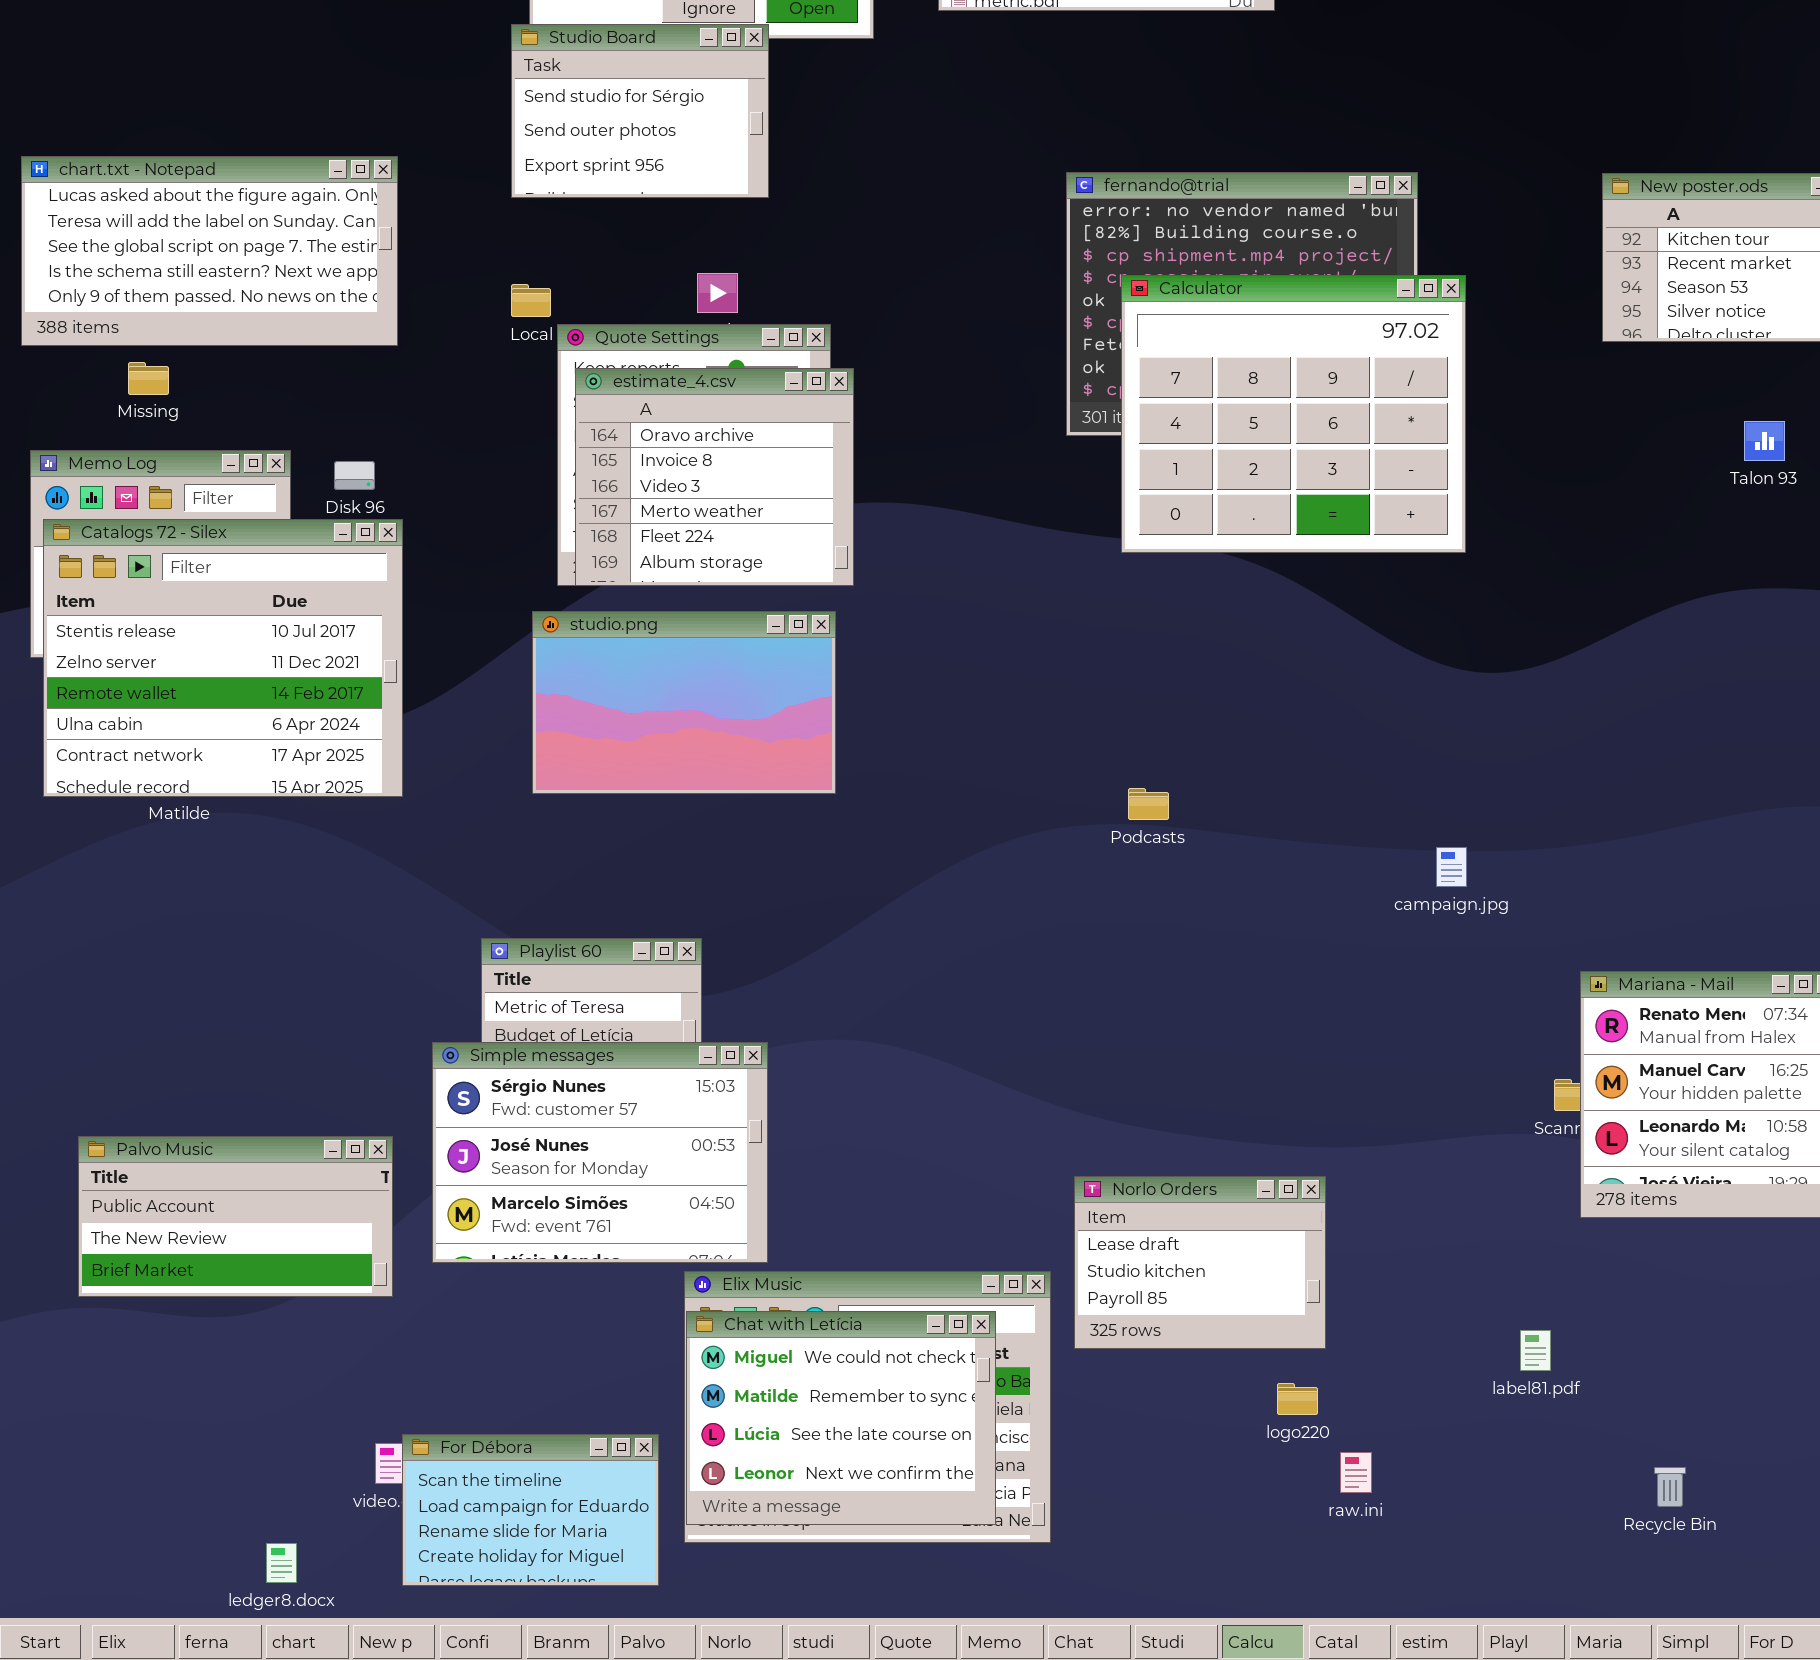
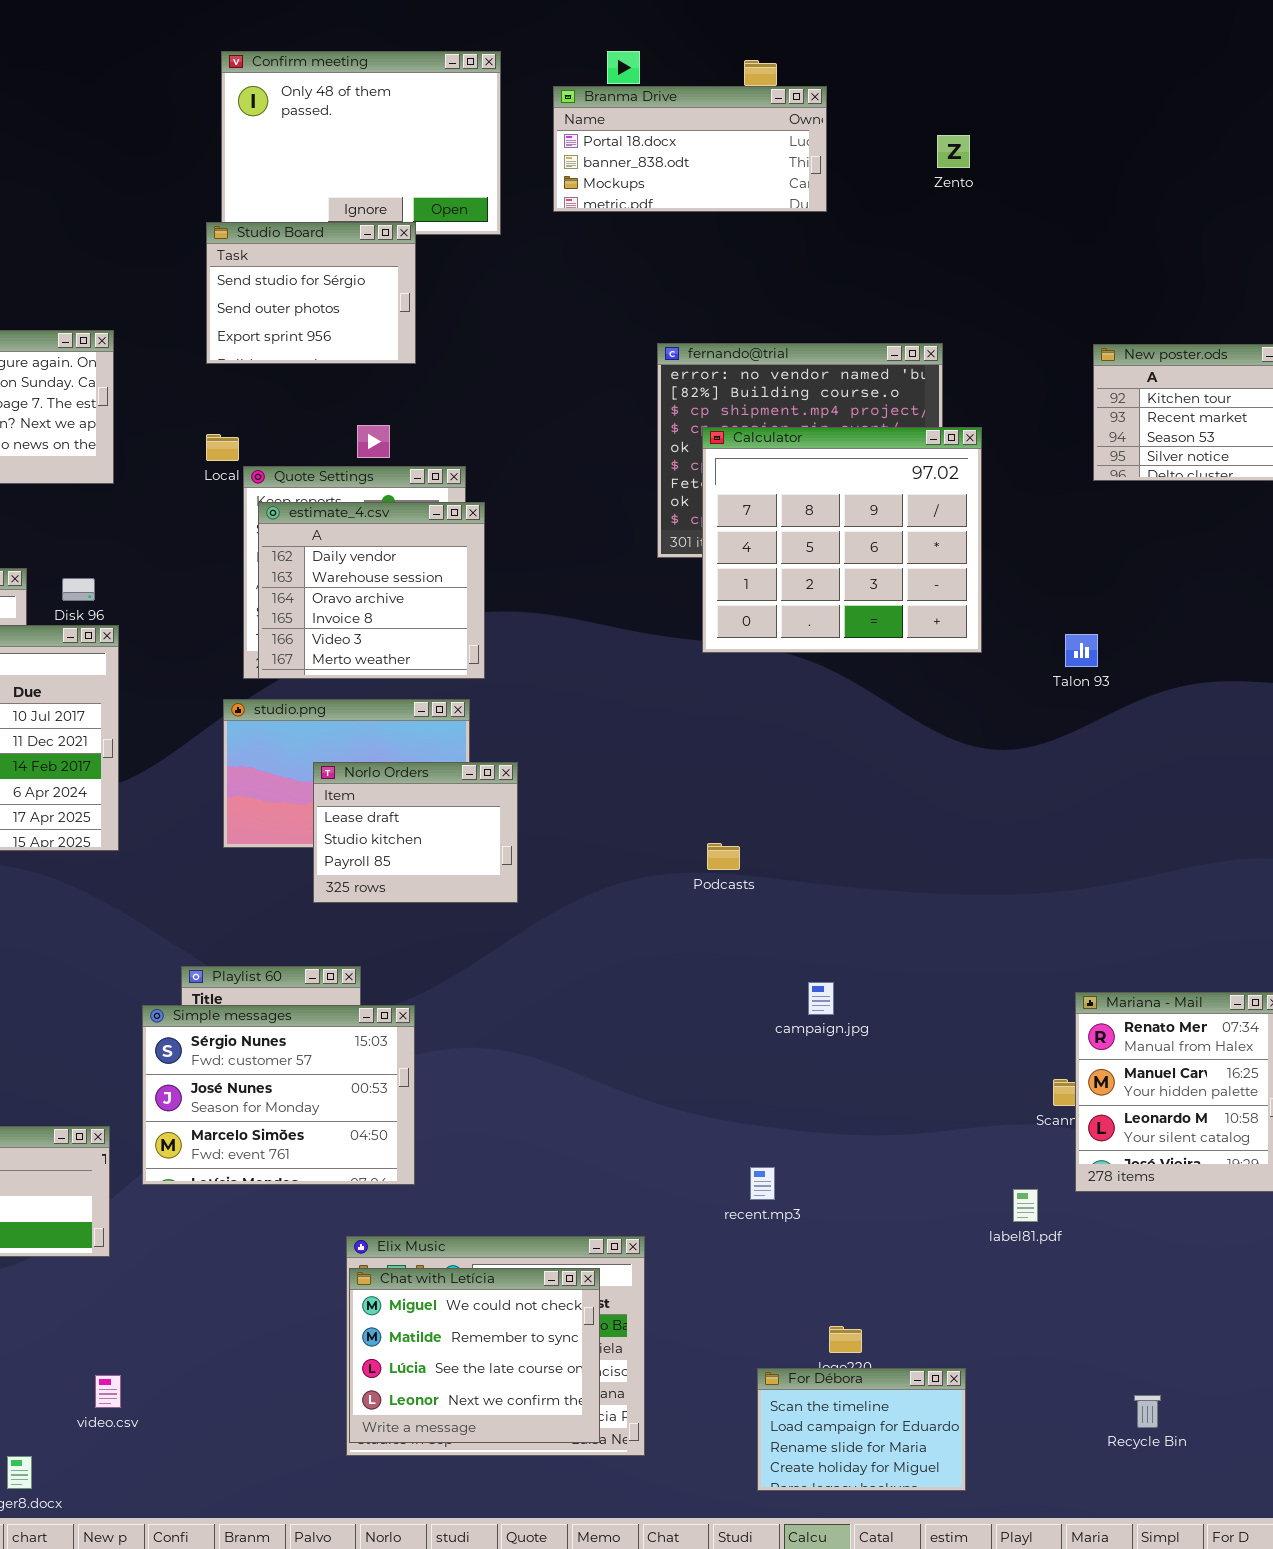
estimate_4.csv: [575,368,854,586] -> [258,502,485,679], scrolled up 2 rows
Talon 93: [1744,421,1785,461] -> [1065,634,1098,667], moved
campaign.jpg: [1436,847,1467,887] -> [808,982,834,1015], moved
Simple messages: [432,1042,768,1263] -> [142,1005,415,1185], moved
Norlo Orders: [1074,1176,1326,1349] -> [313,762,518,903], moved
label81.pdf: [1520,1330,1551,1371] -> [1013,1189,1038,1222], moved
For Débora: [402,1434,659,1586] -> [757,1368,966,1491], moved

